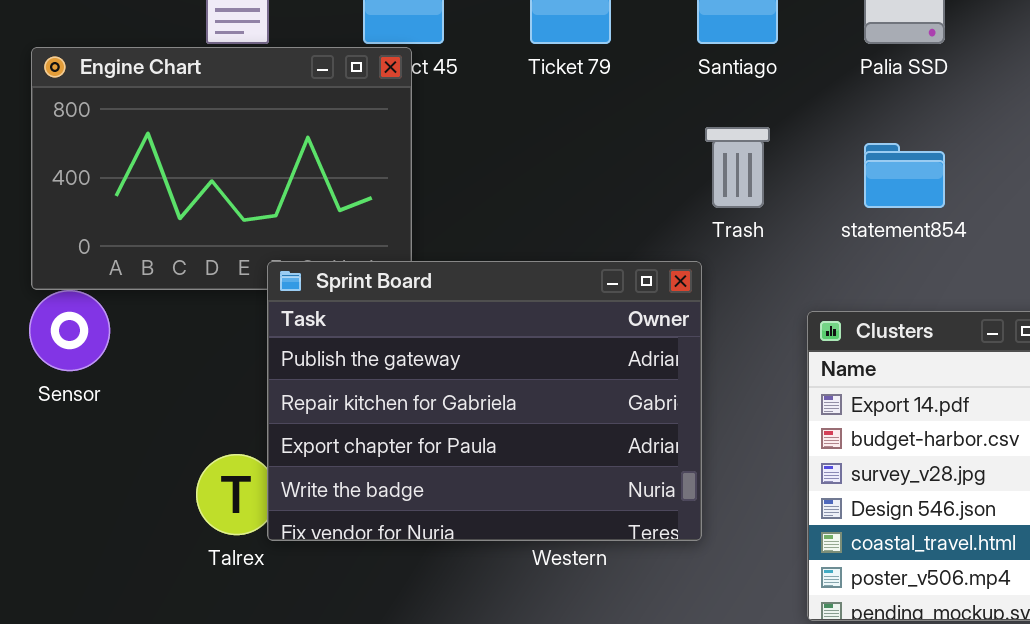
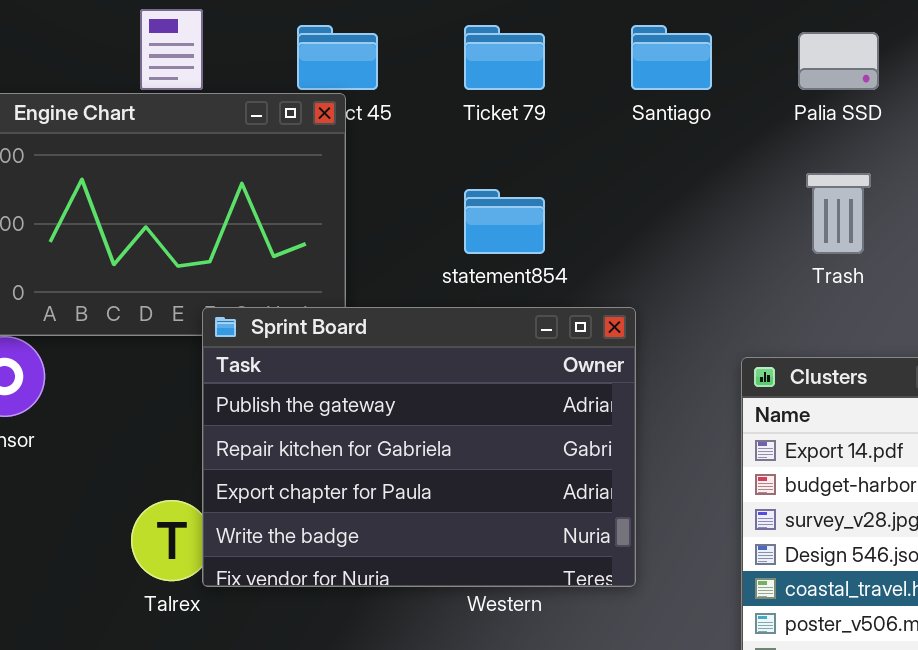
Trash: [705,127,770,208] -> [806,173,871,254], moved
statement854: [864,143,945,208] -> [464,189,545,254], moved

